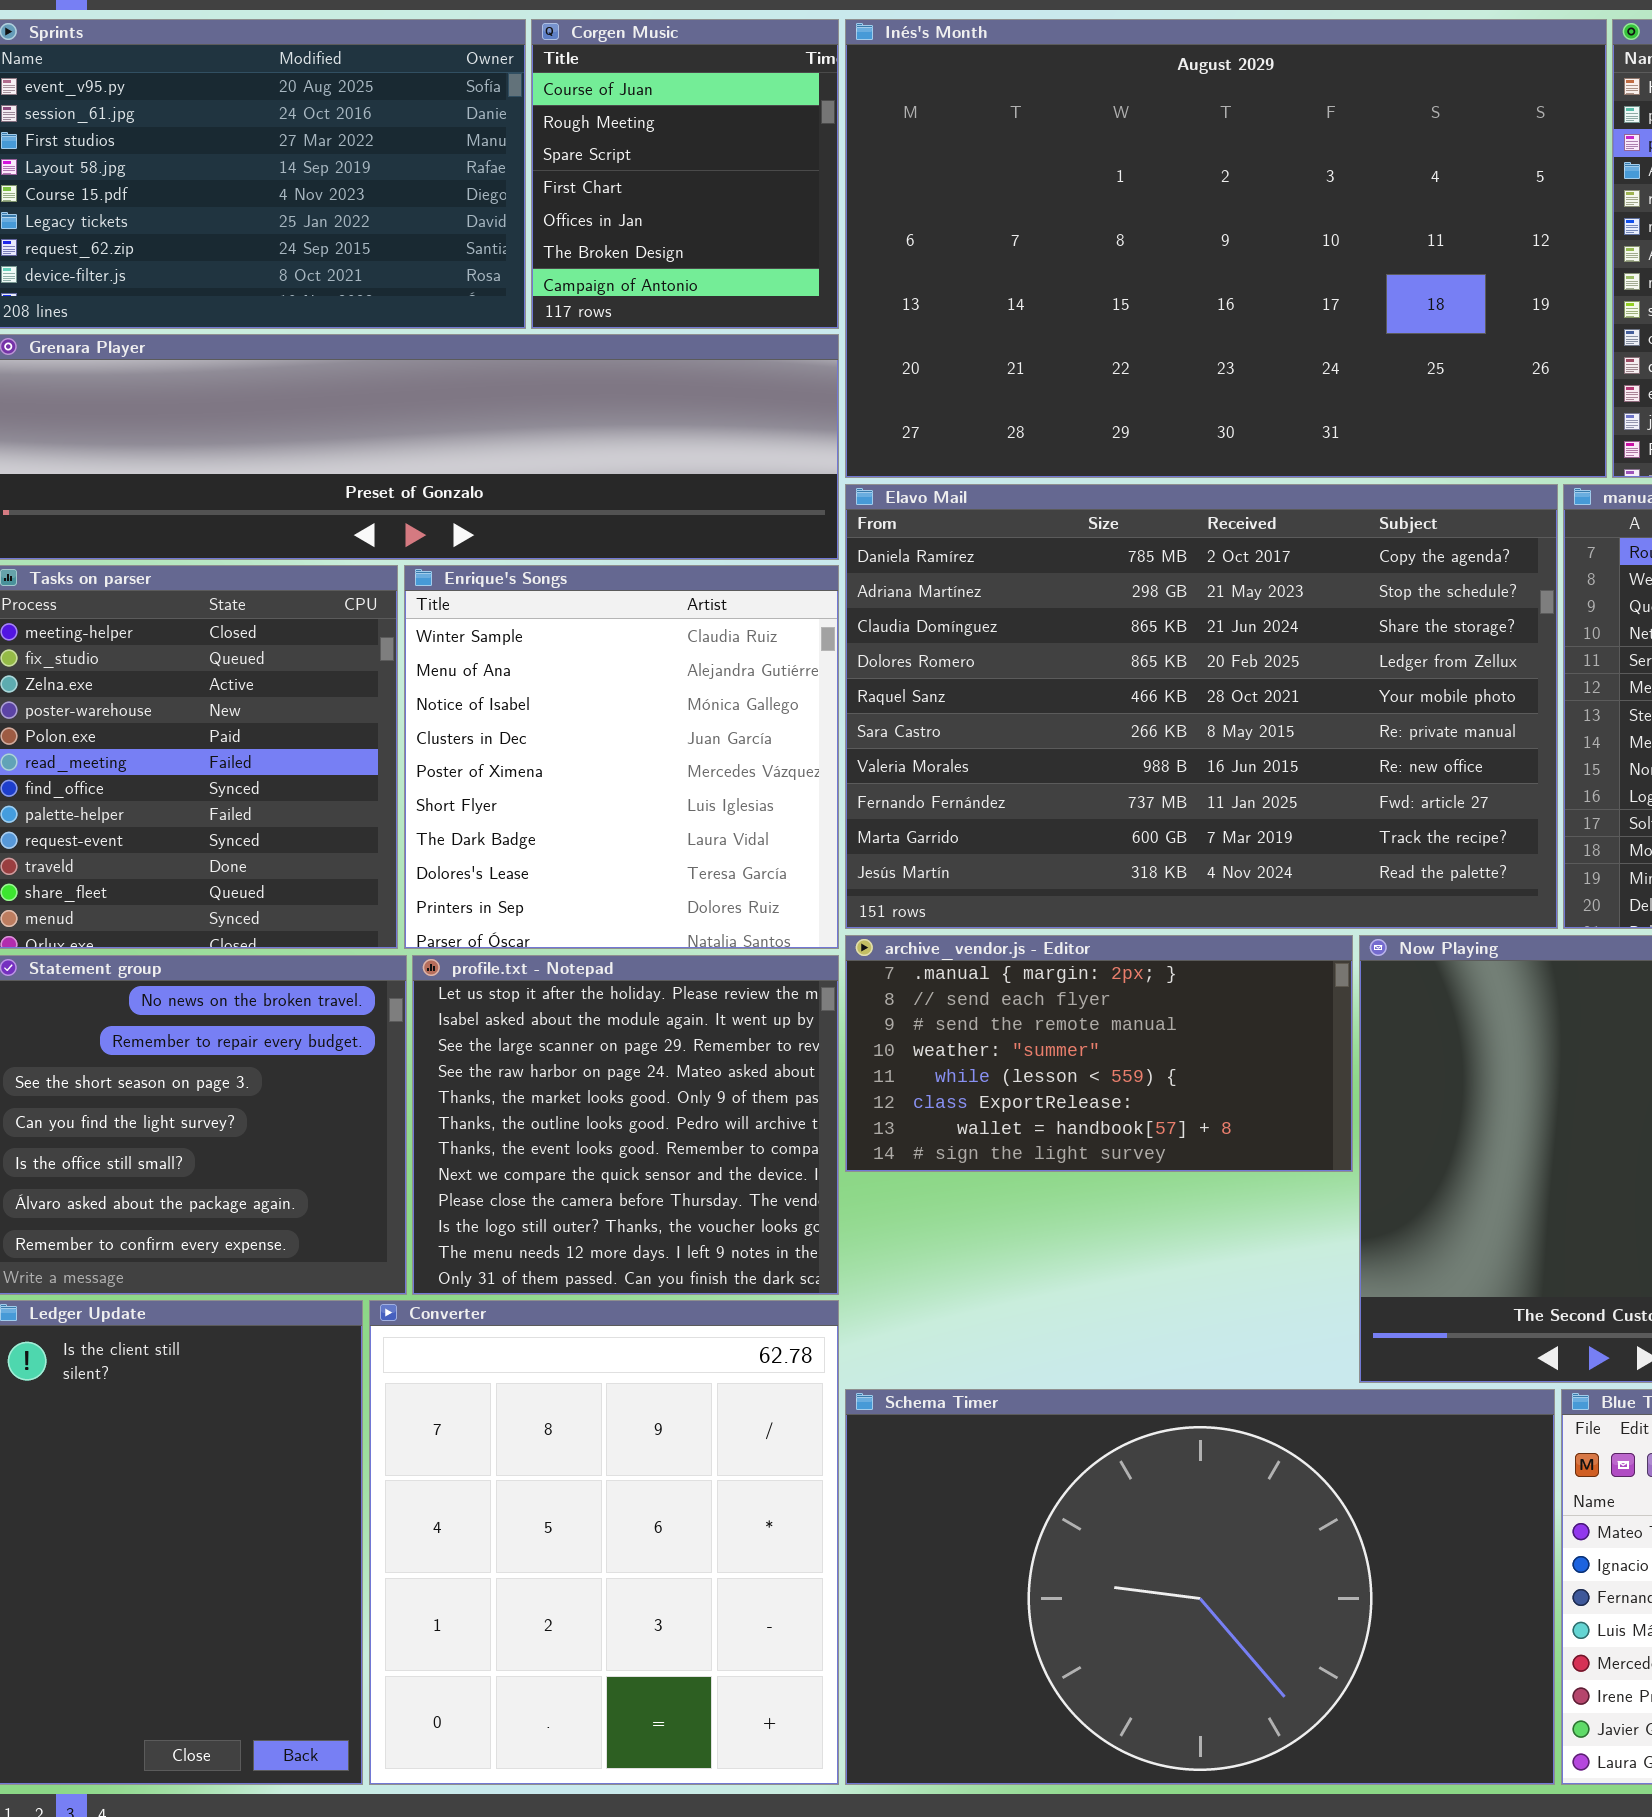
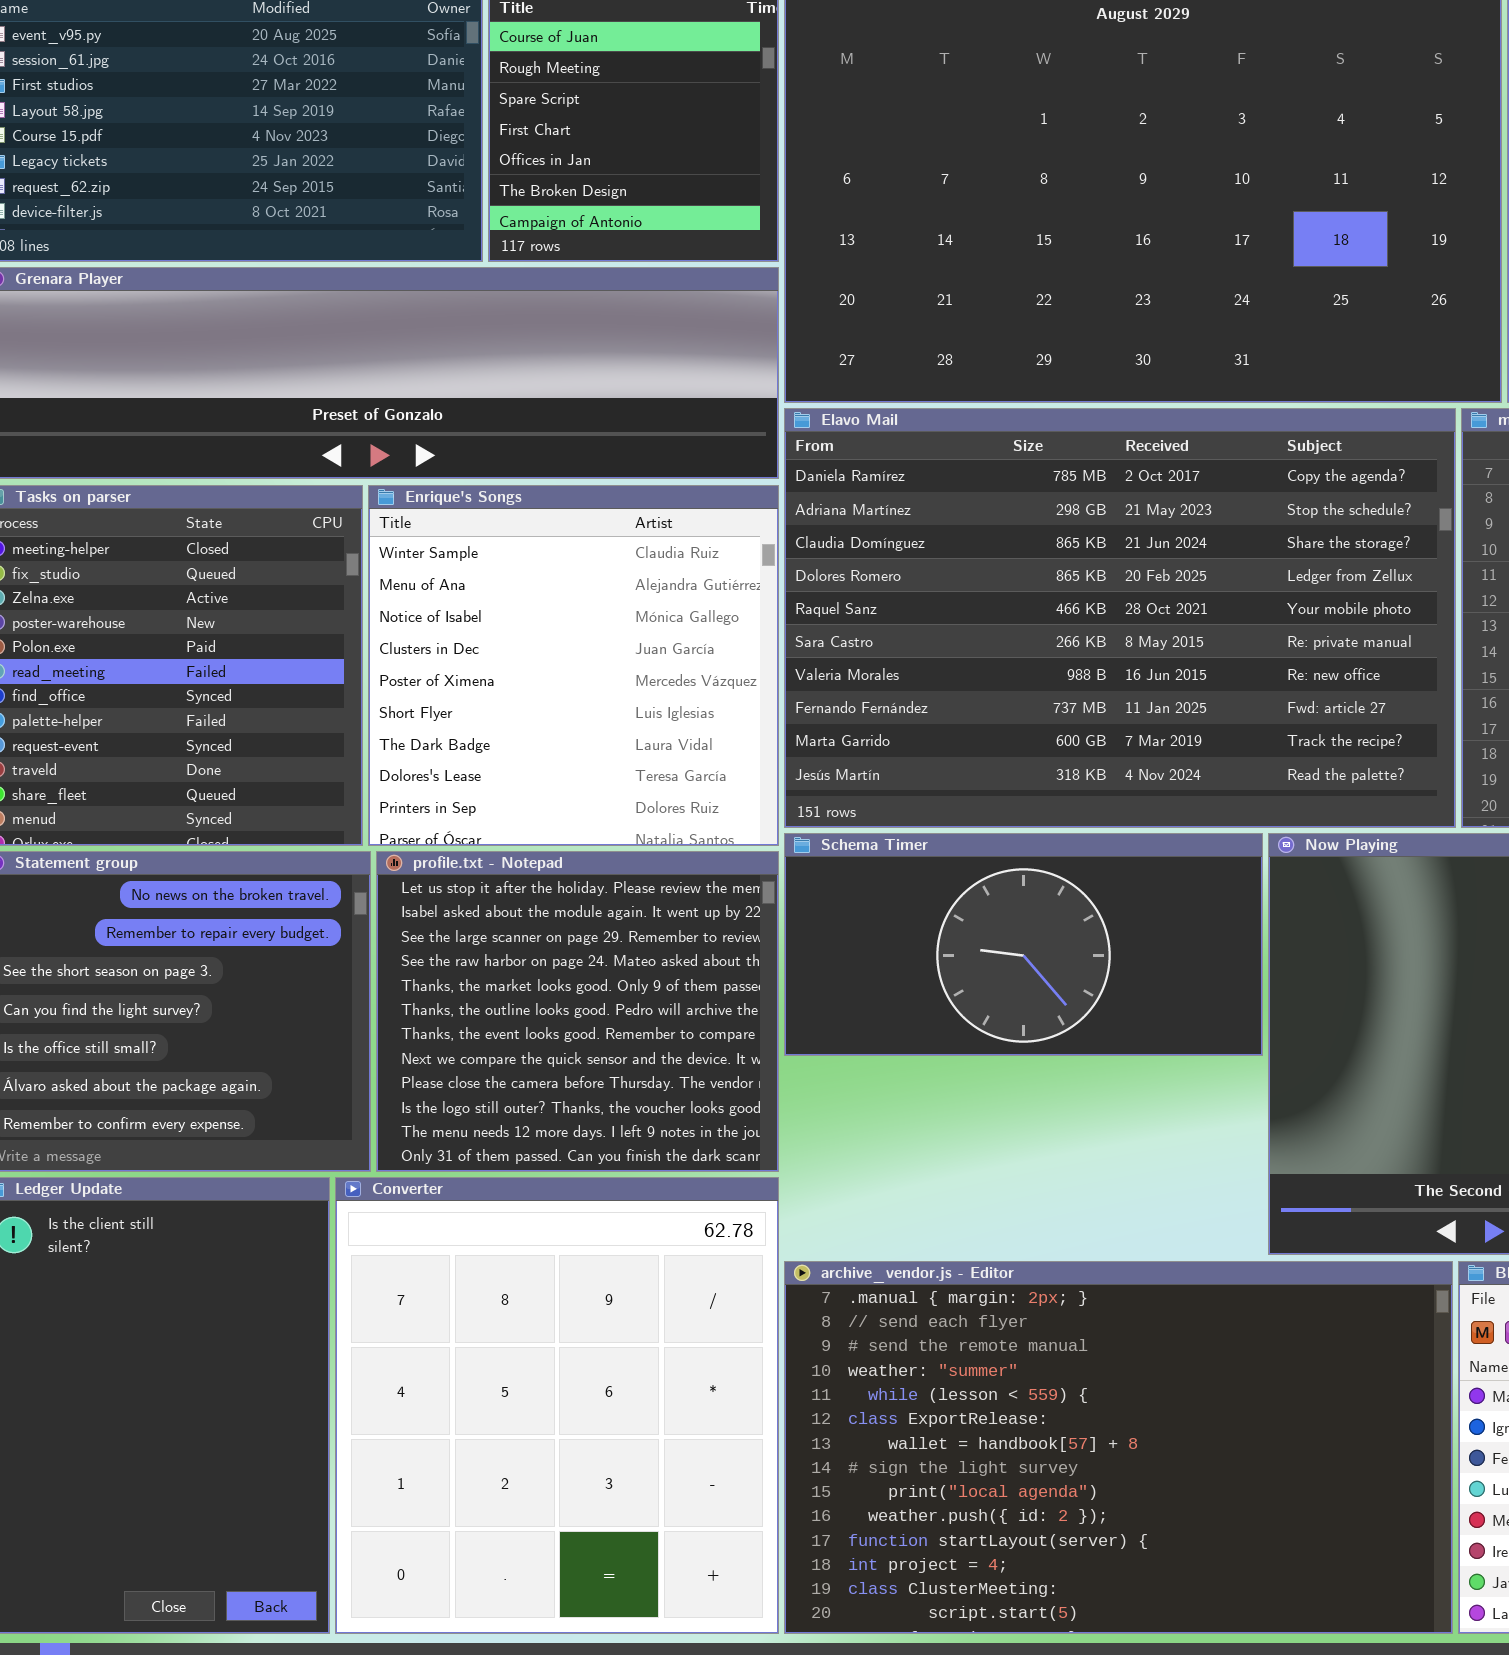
archive_vendor.js - Editor: [845,935,1353,1172] -> [784,1261,1453,1634], moved, resized
Schema Timer: [845,1389,1555,1785] -> [784,833,1263,1056], moved, resized

